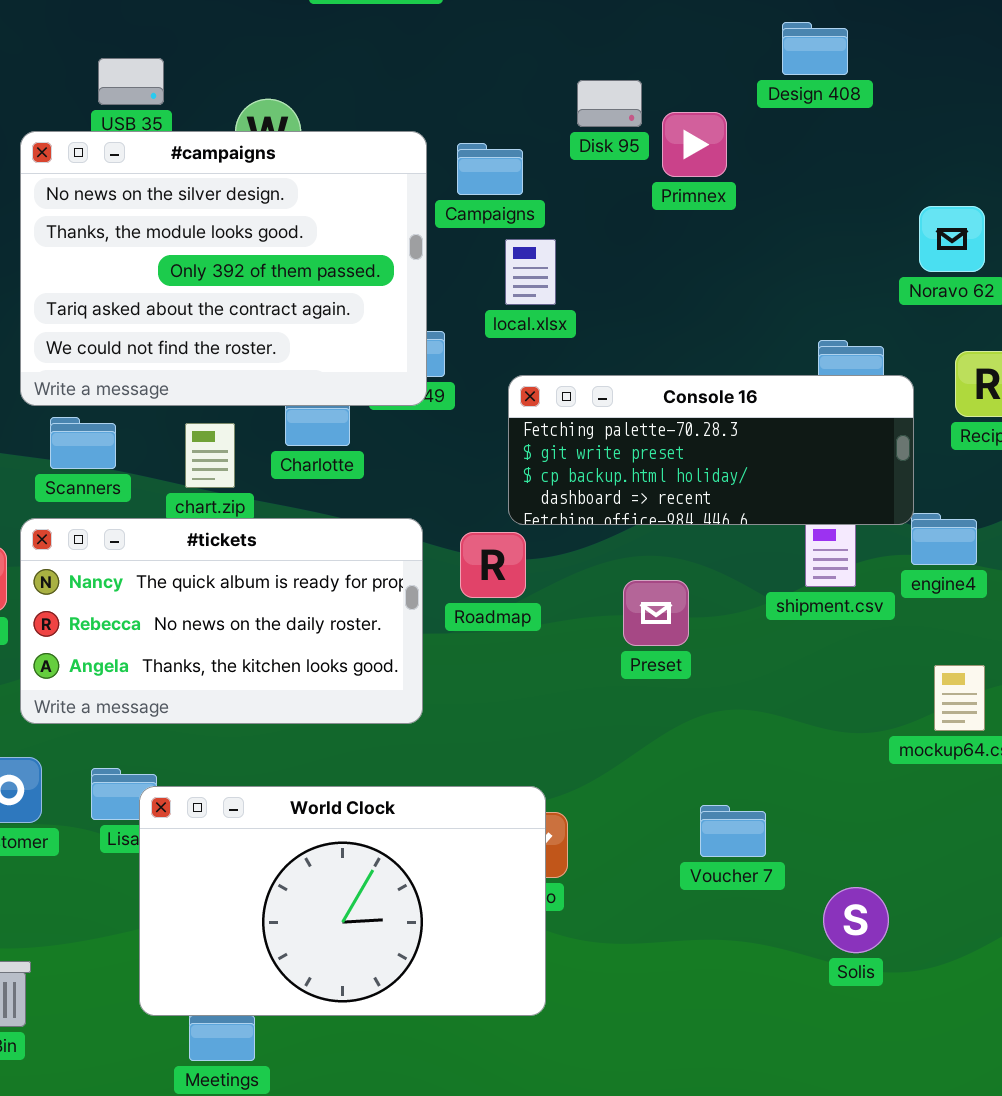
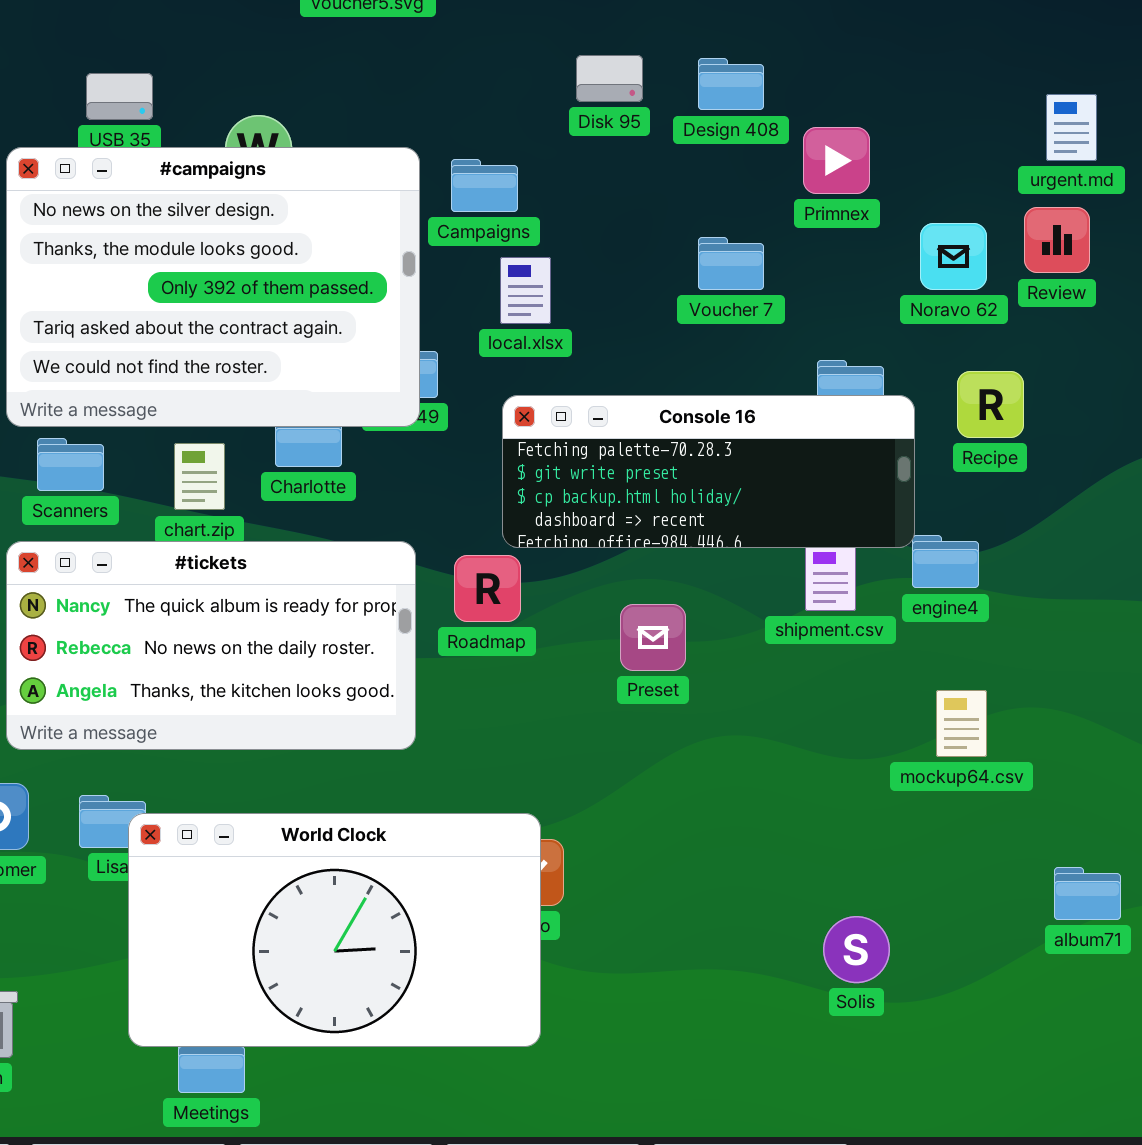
Design 408: [782,22,848,75] -> [698,58,764,110], moved
Disk 95: [577,80,642,127] -> [576,55,643,102], moved
Primnex: [662,112,727,177] -> [803,127,870,194], moved
Voucher 7: [700,805,766,857] -> [698,237,764,290], moved

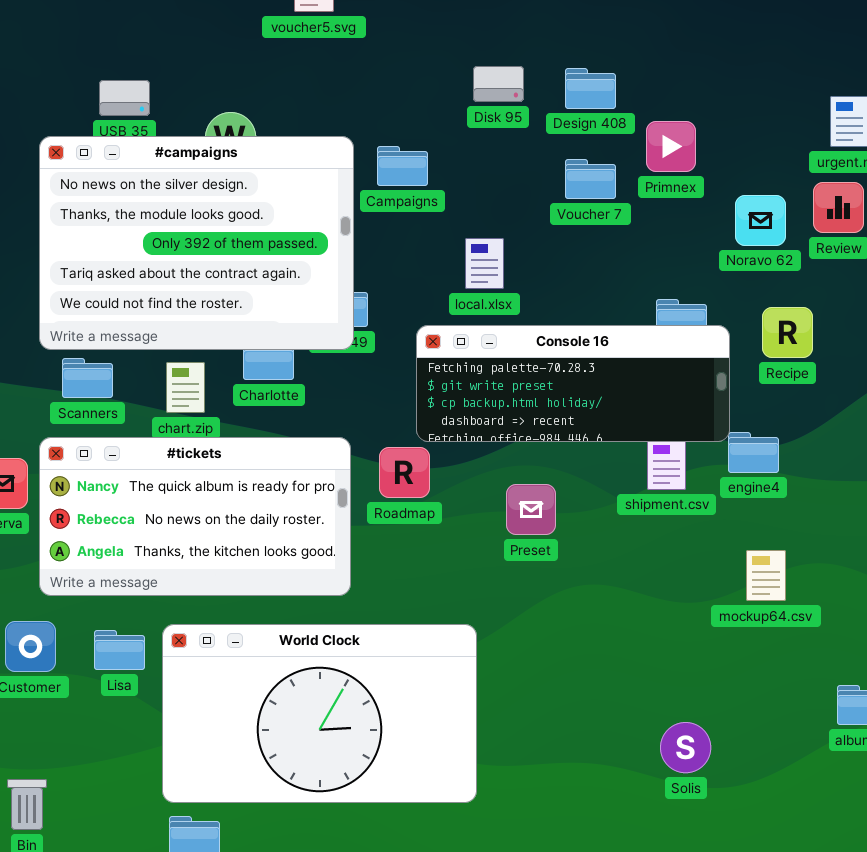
Voucher 7: [698,237,764,290] -> [565,159,616,199], moved
local.xlsx: [500,257,551,324] -> [465,238,504,289], moved
World Clock: [128,813,541,1047] -> [162,624,477,803], moved

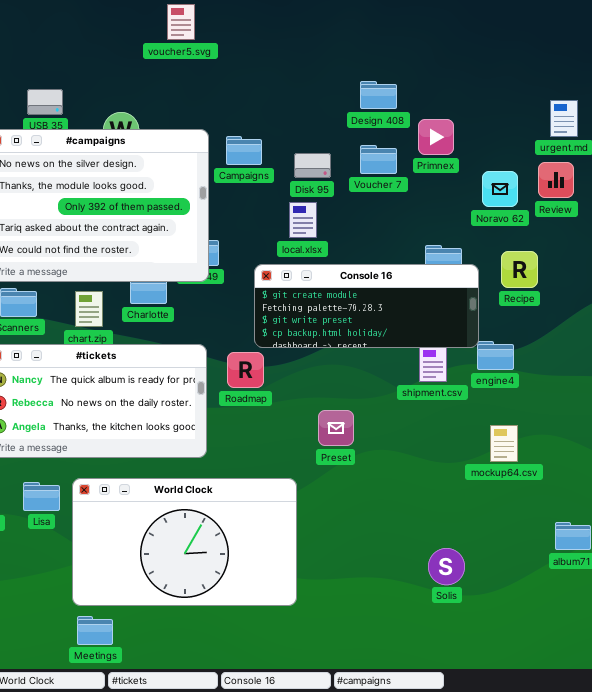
Disk 95: [473,66,524,102] -> [294,153,331,178], moved
Console 16: [416,325,730,442] -> [254,264,479,348], scrolled up 1 row
Preset: [506,484,556,535] -> [318,410,354,446], moved

